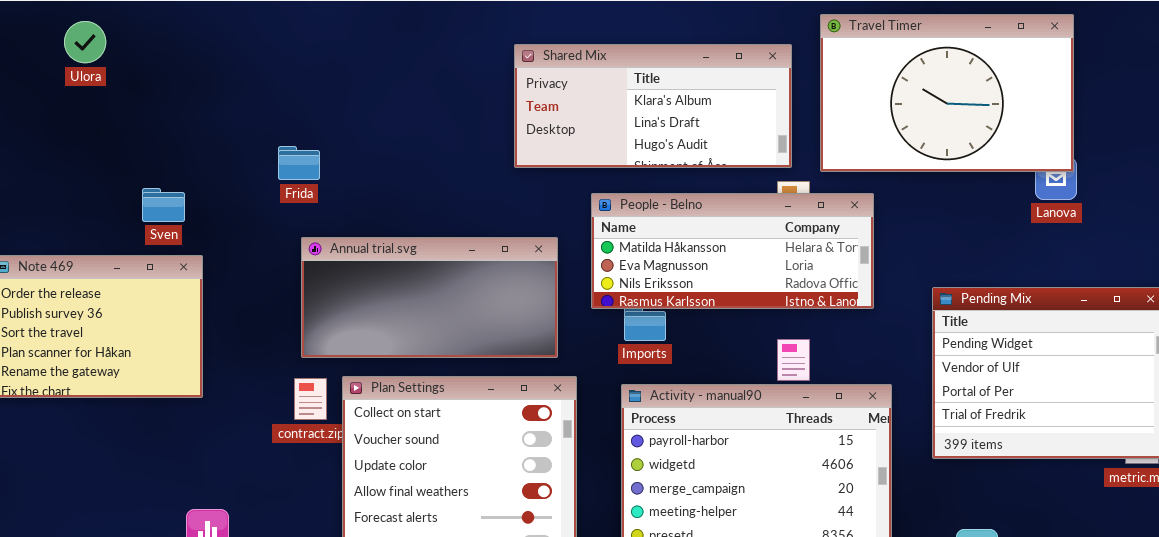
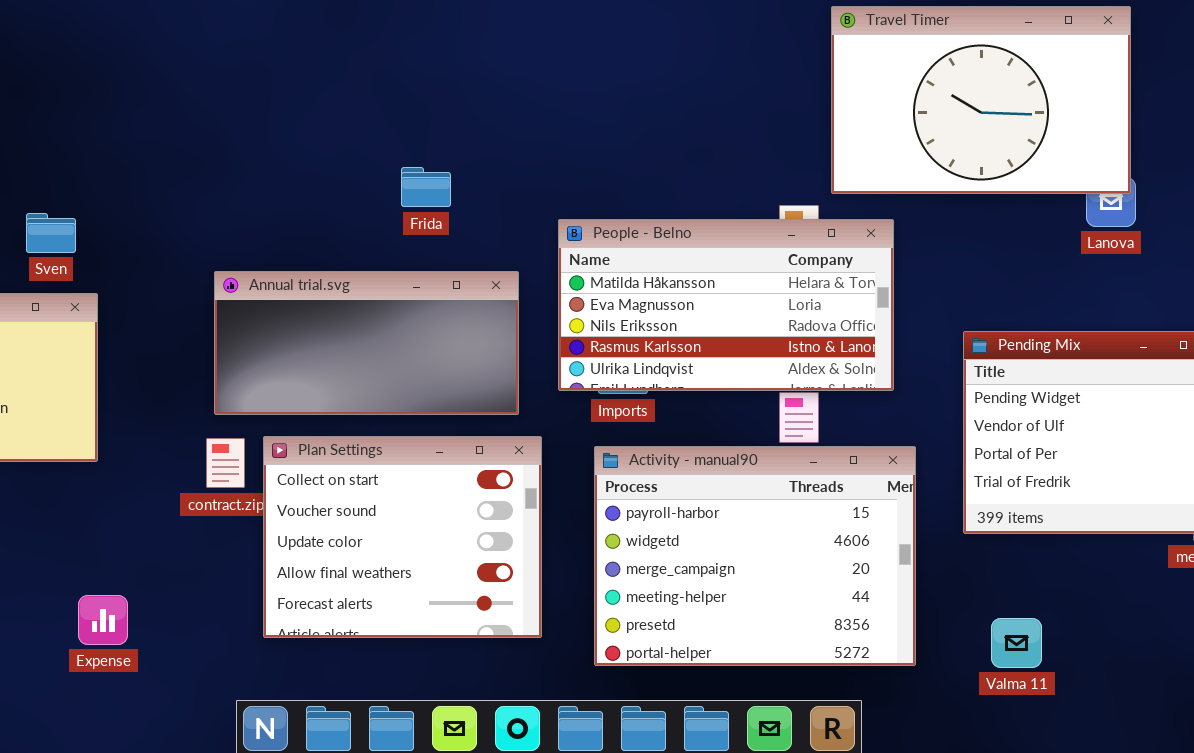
Shared Mix: [514,44,792,168] -> none, closed
Frida: [278,146,320,180] -> [401,167,451,207], moved
People - Belno: [591,193,874,309] -> [558,219,894,391], resized

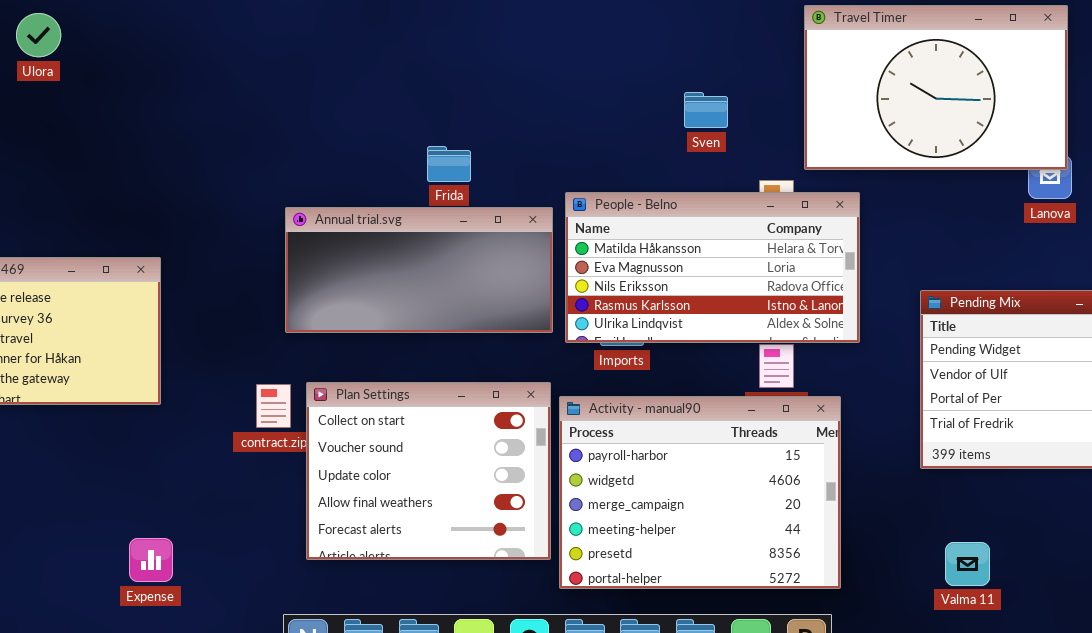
Sven: [26,213,76,253] -> [684,92,728,128], moved
Annual trial.svg: [214,271,519,415] -> [285,207,553,333], moved
Activity - manual90: [594,446,916,666] -> [559,396,841,589], moved
Expense: [78,595,128,645] -> [129,538,173,582], moved

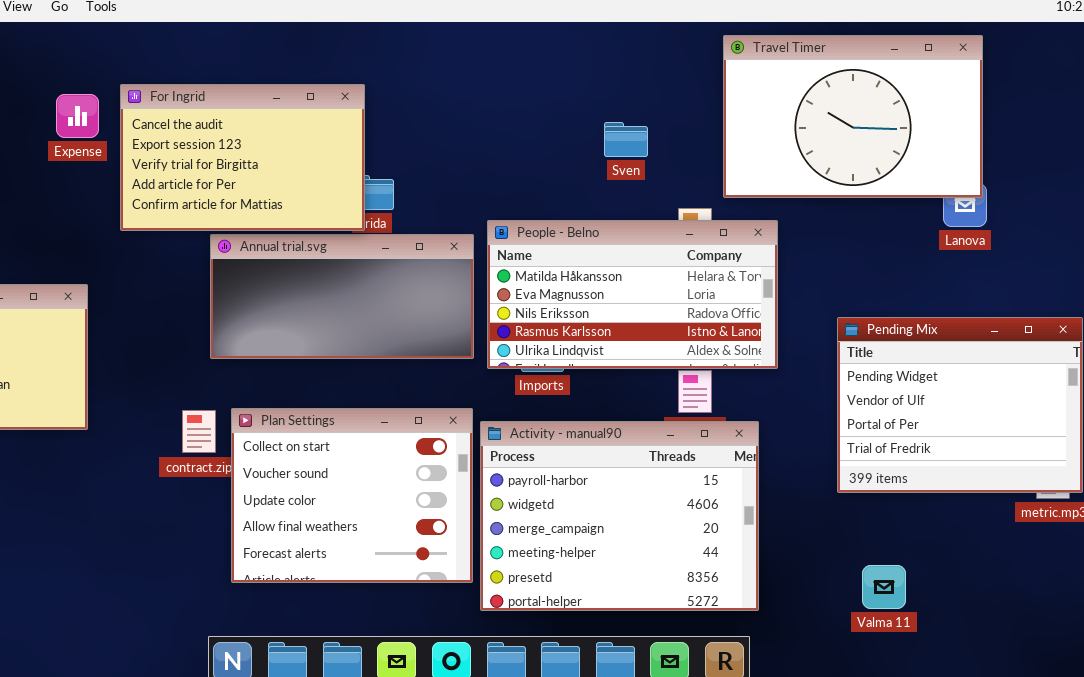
For Ingrid: none -> [120,84,365,231], opened
Expense: [129,538,173,582] -> [56,94,99,138], moved

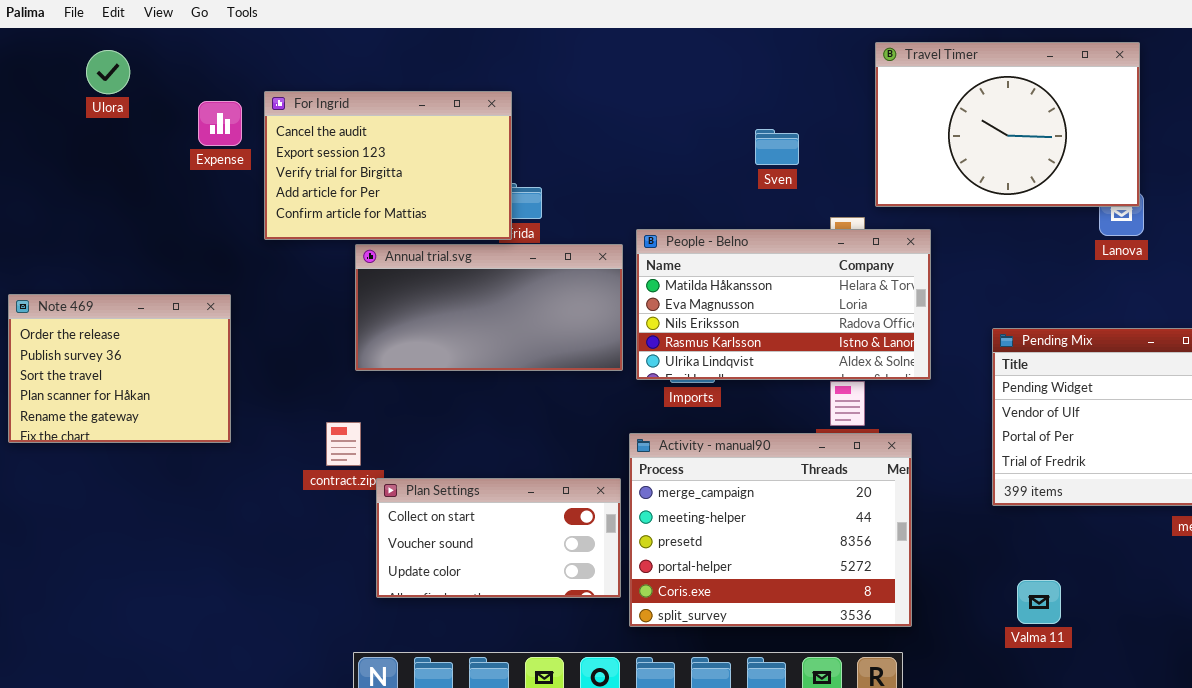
Plan Settings: [231,408,473,583] -> [376,478,621,598], resized
Activity - manual90: [480,421,759,611] -> [629,433,912,627], scrolled down 2 rows

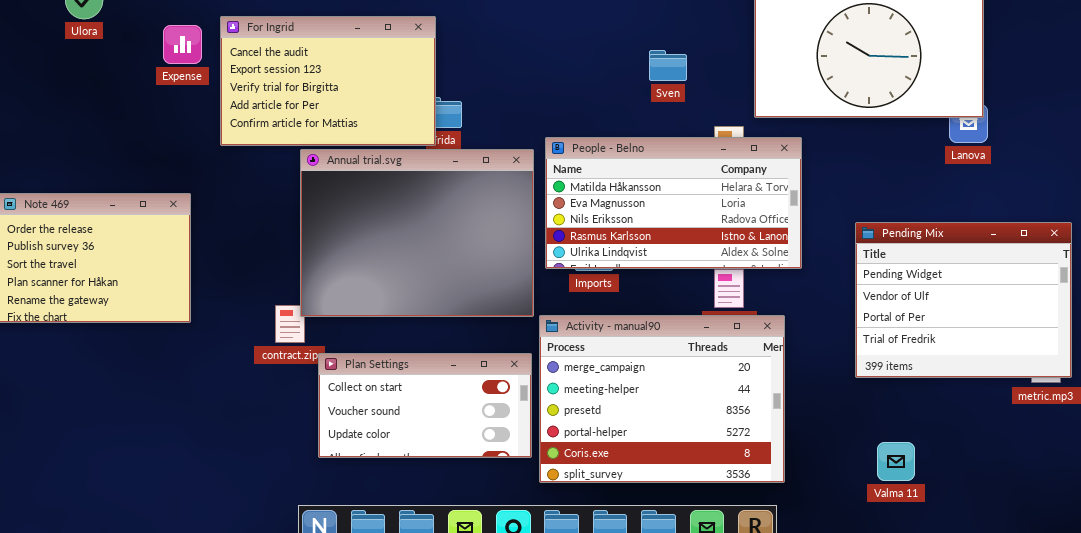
Annual trial.svg: [355,244,623,371] -> [300,149,534,317], resized

